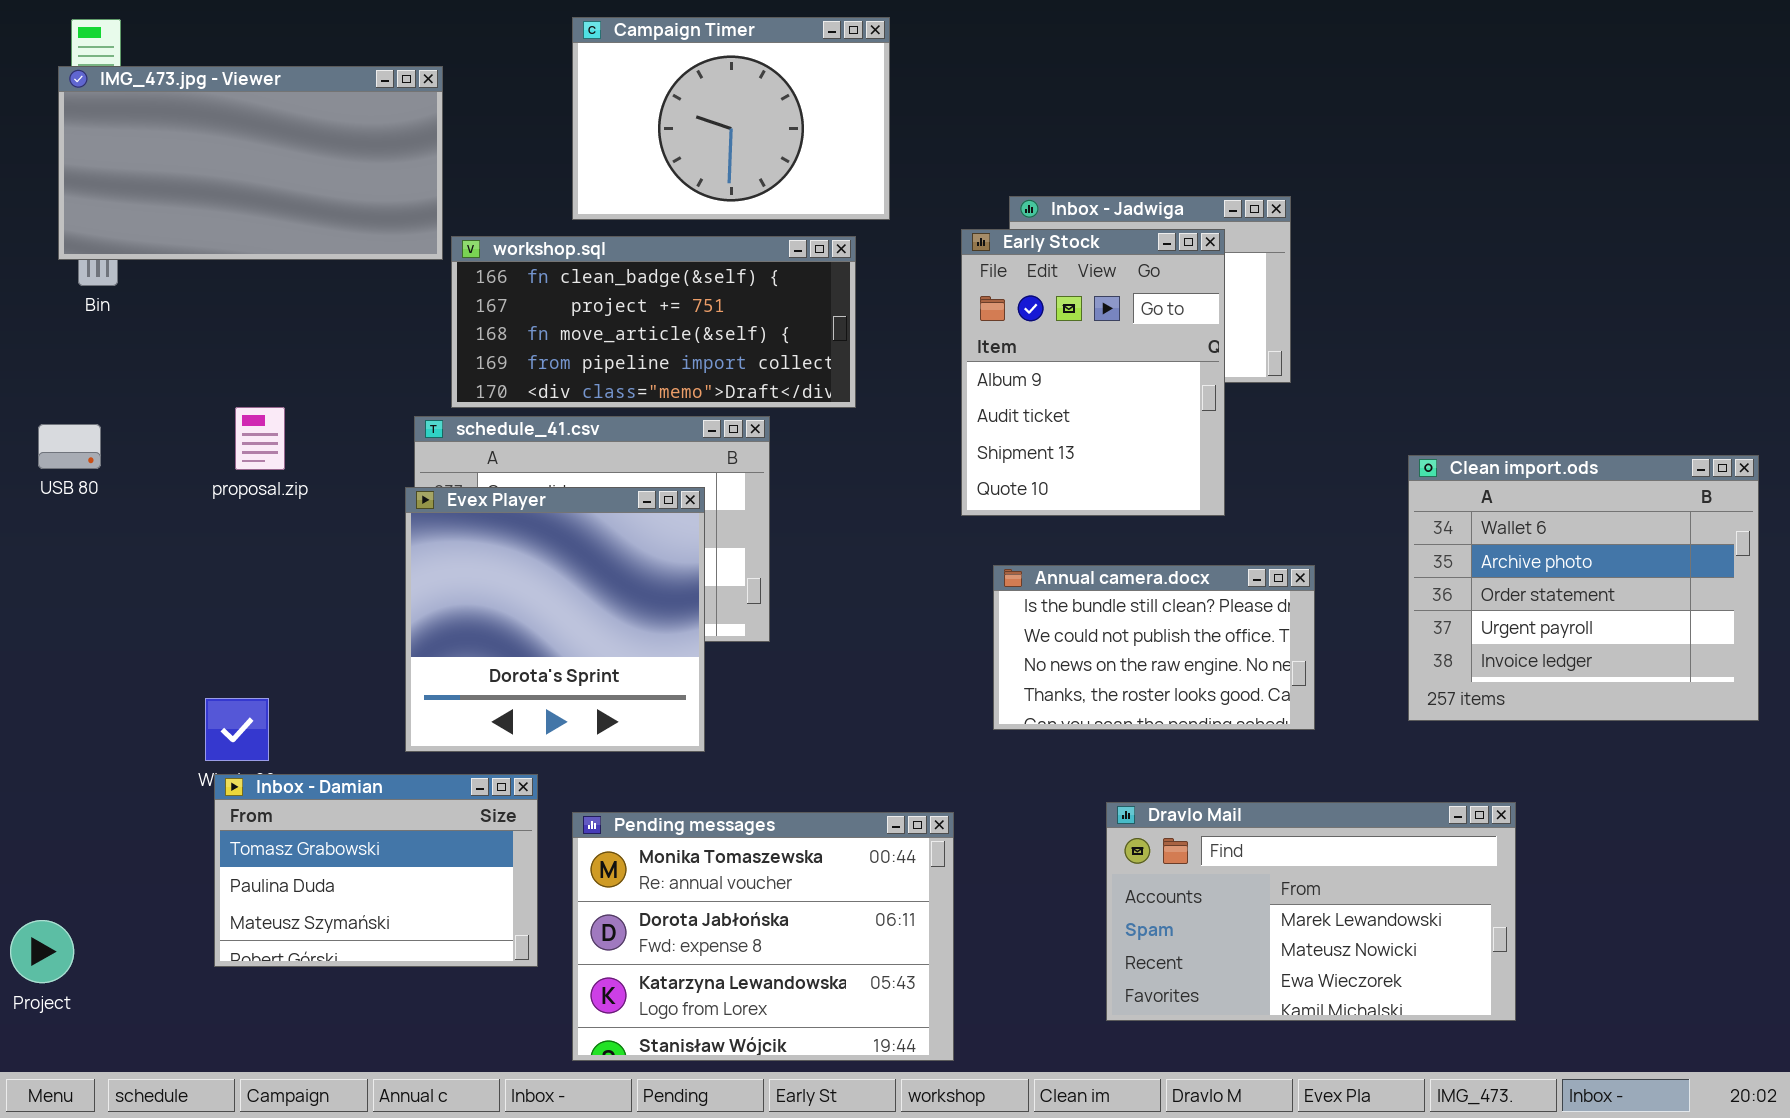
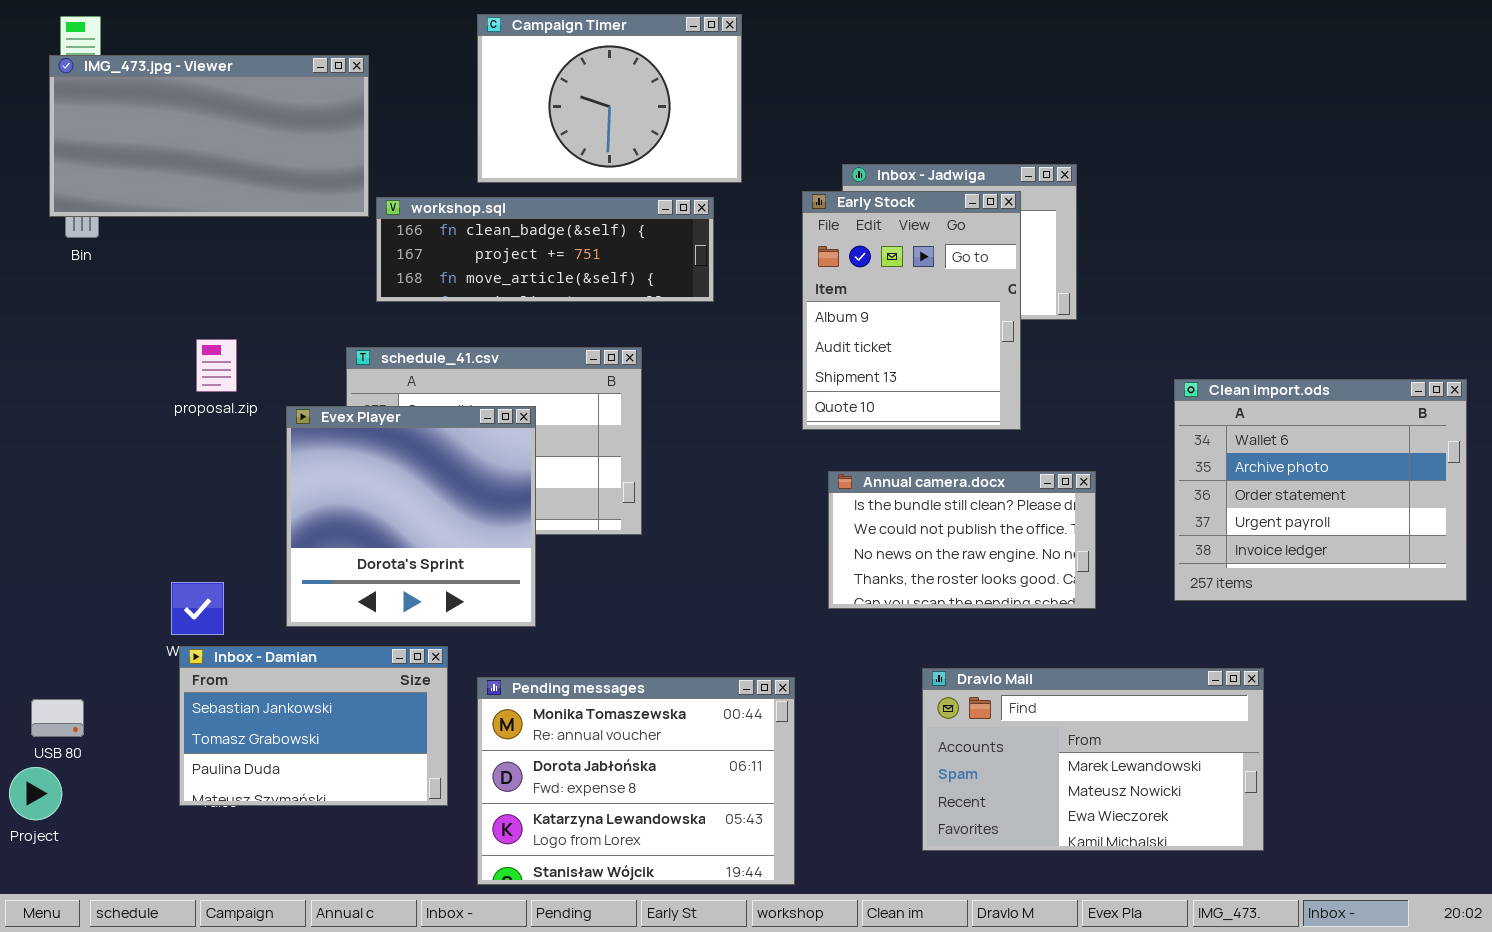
workshop.sql: [451,236,856,408] -> [376,197,714,302], resized
USB 80: [38,424,101,469] -> [31,699,84,737], moved
Evex Player: [405,487,705,752] -> [286,406,536,627], moved
Inbox - Damian: [214,774,538,967] -> [179,646,448,806], scrolled up 1 row

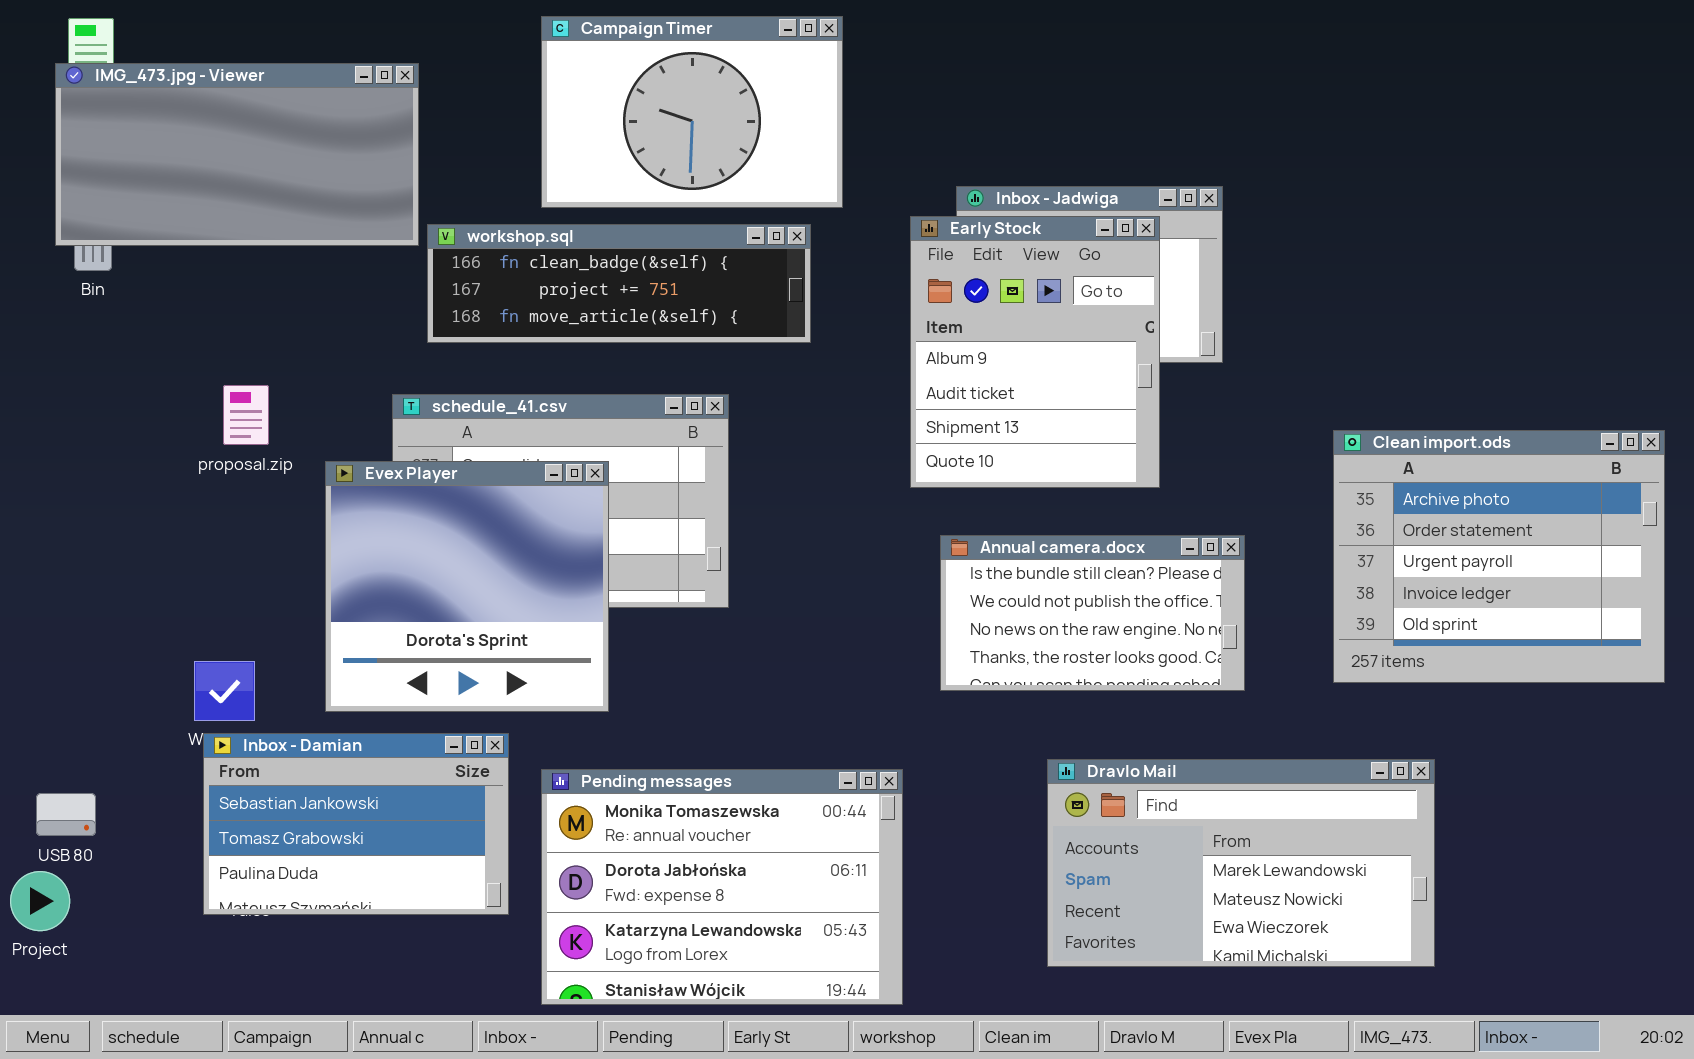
Clean import.ods: [1174,379,1467,601] -> [1333,430,1665,683], scrolled down 1 row

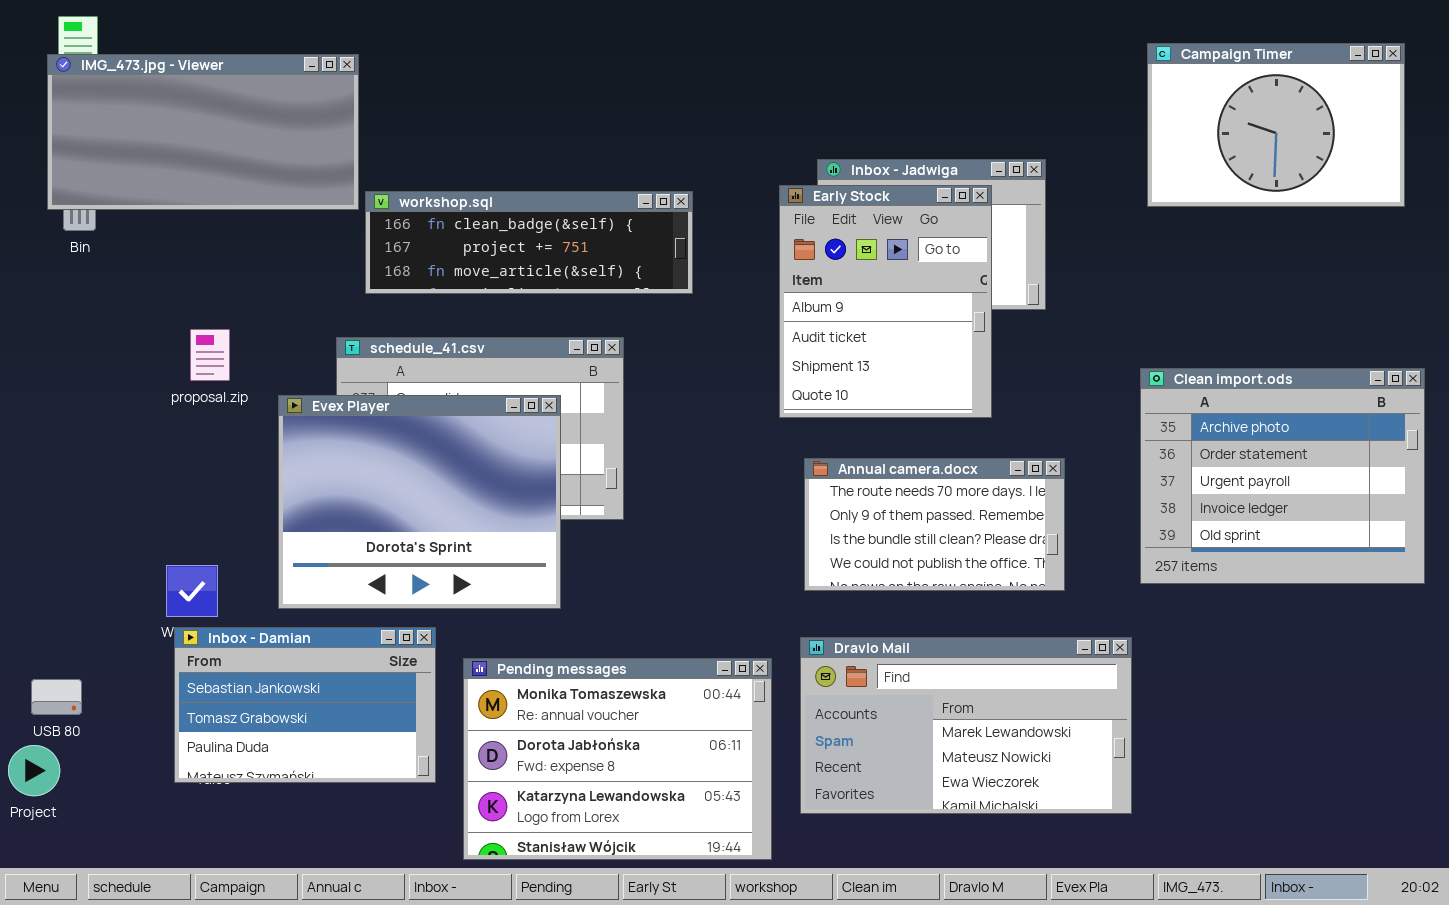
Campaign Timer: [541,16,843,208] -> [1147,43,1405,207], moved
Evex Player: [325,461,609,712] -> [278,395,561,609], resized
Annual camera.docx: [940,535,1245,691] -> [804,458,1065,591], scrolled up 2 rows
Dravlo Mail: [1047,759,1435,967] -> [800,637,1132,814], moved

